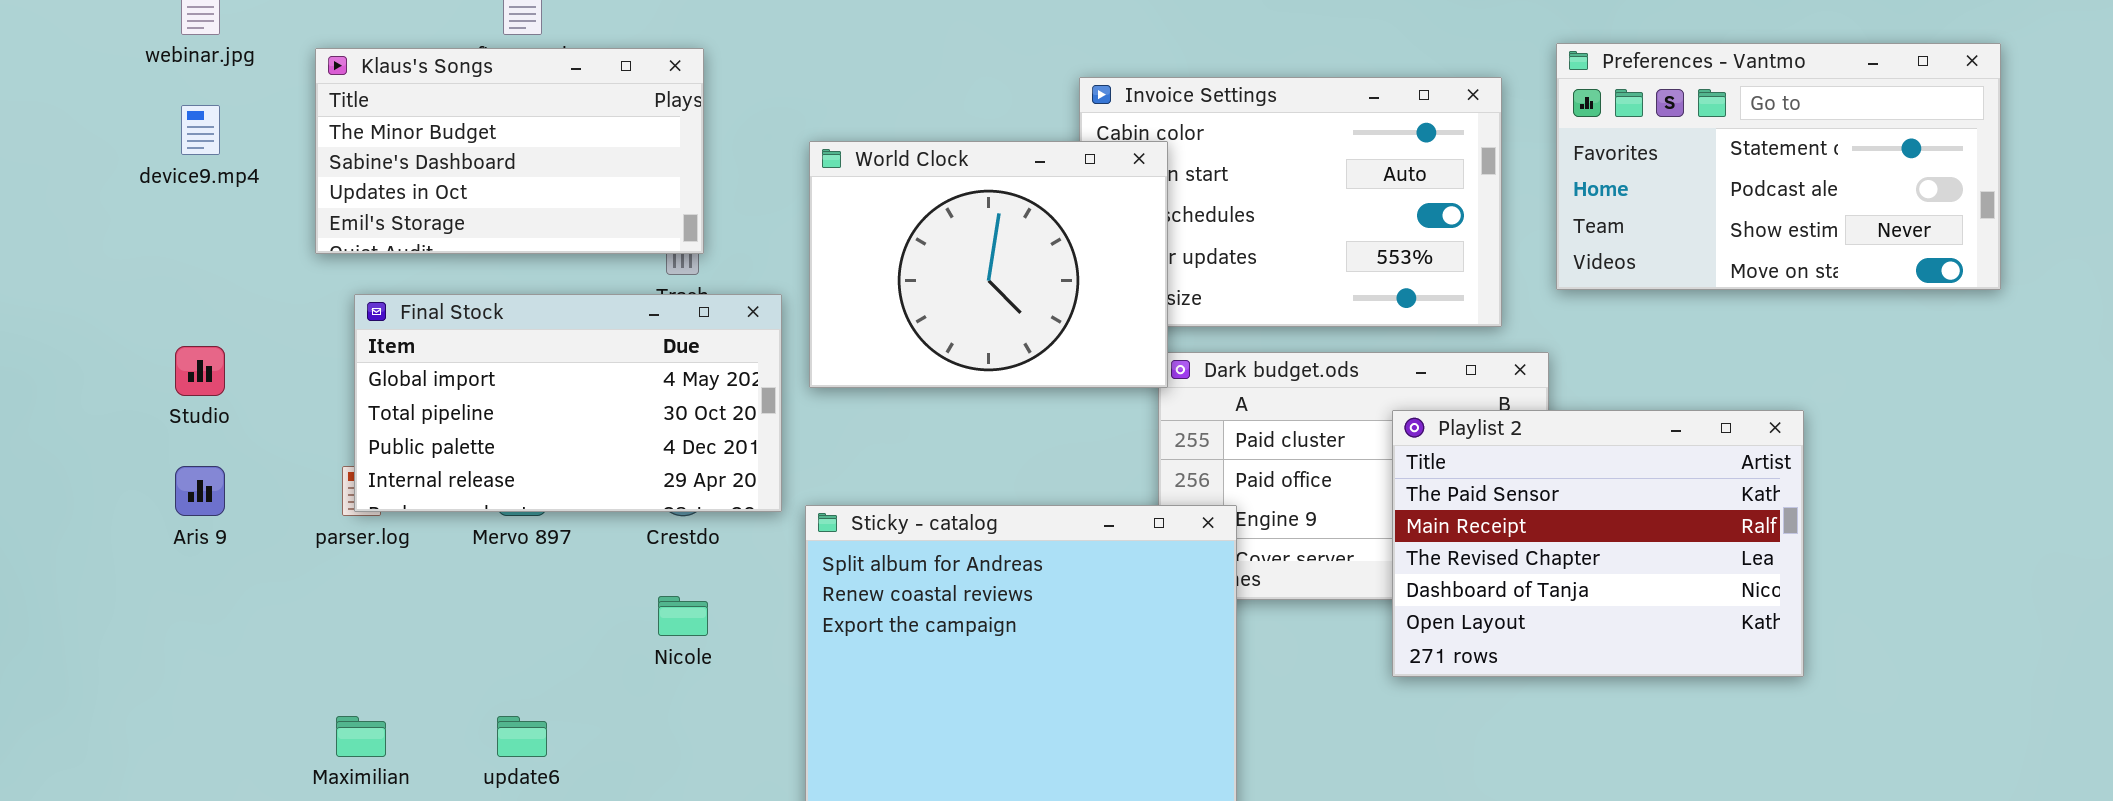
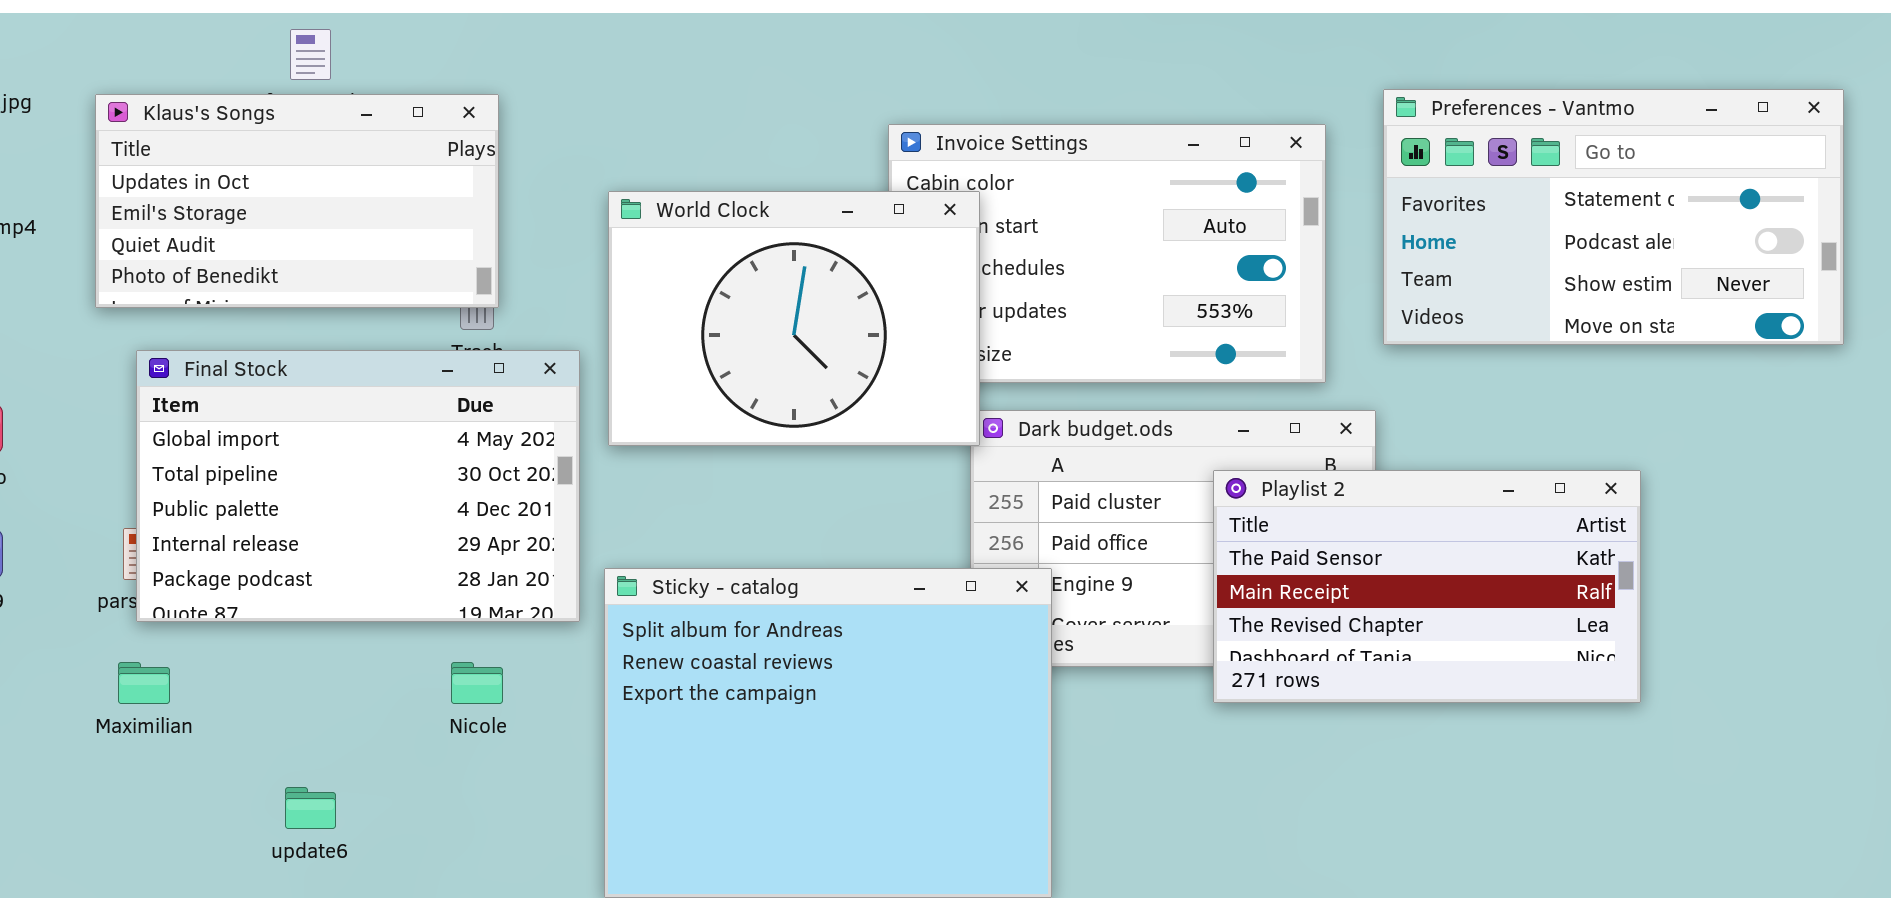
Klaus's Songs: [315,48,704,254] -> [95,94,499,308], scrolled down 2 rows
Final Stock: [354,294,782,512] -> [136,350,580,622], resized
Playlist 2: [1392,410,1804,677] -> [1213,470,1641,703], resized
Maximilian: [336,716,386,757] -> [118,662,170,704], moved

